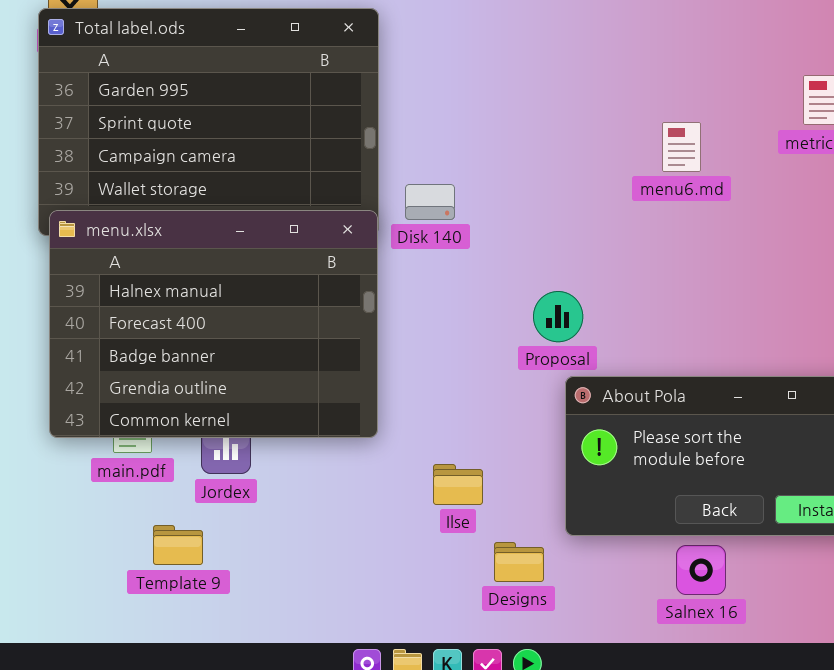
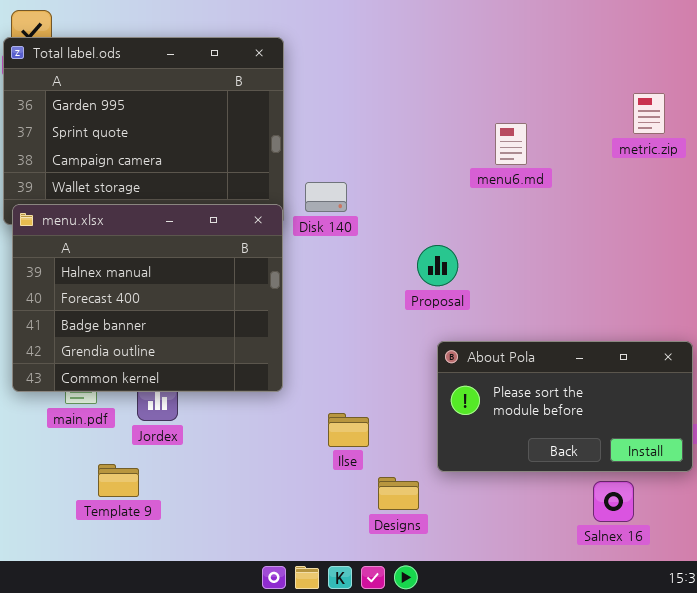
menu6.md: [662,122,701,172] -> [495,123,527,165], moved
Proposal: [533,291,583,342] -> [417,245,458,286], moved
Salnex 16: [676,545,726,595] -> [593,481,634,522], moved

